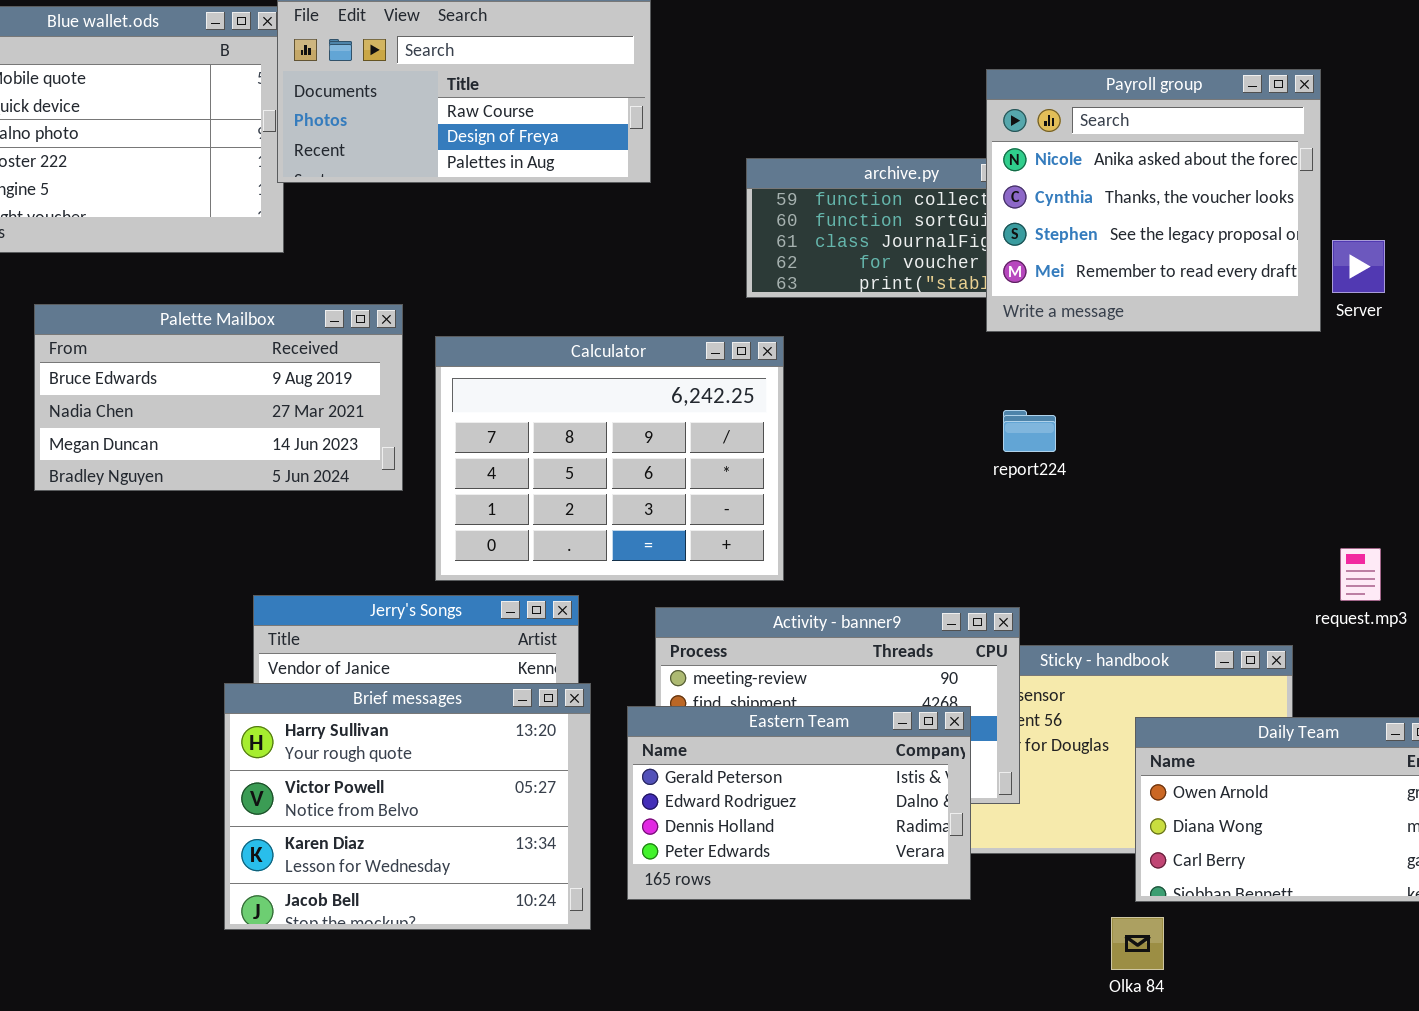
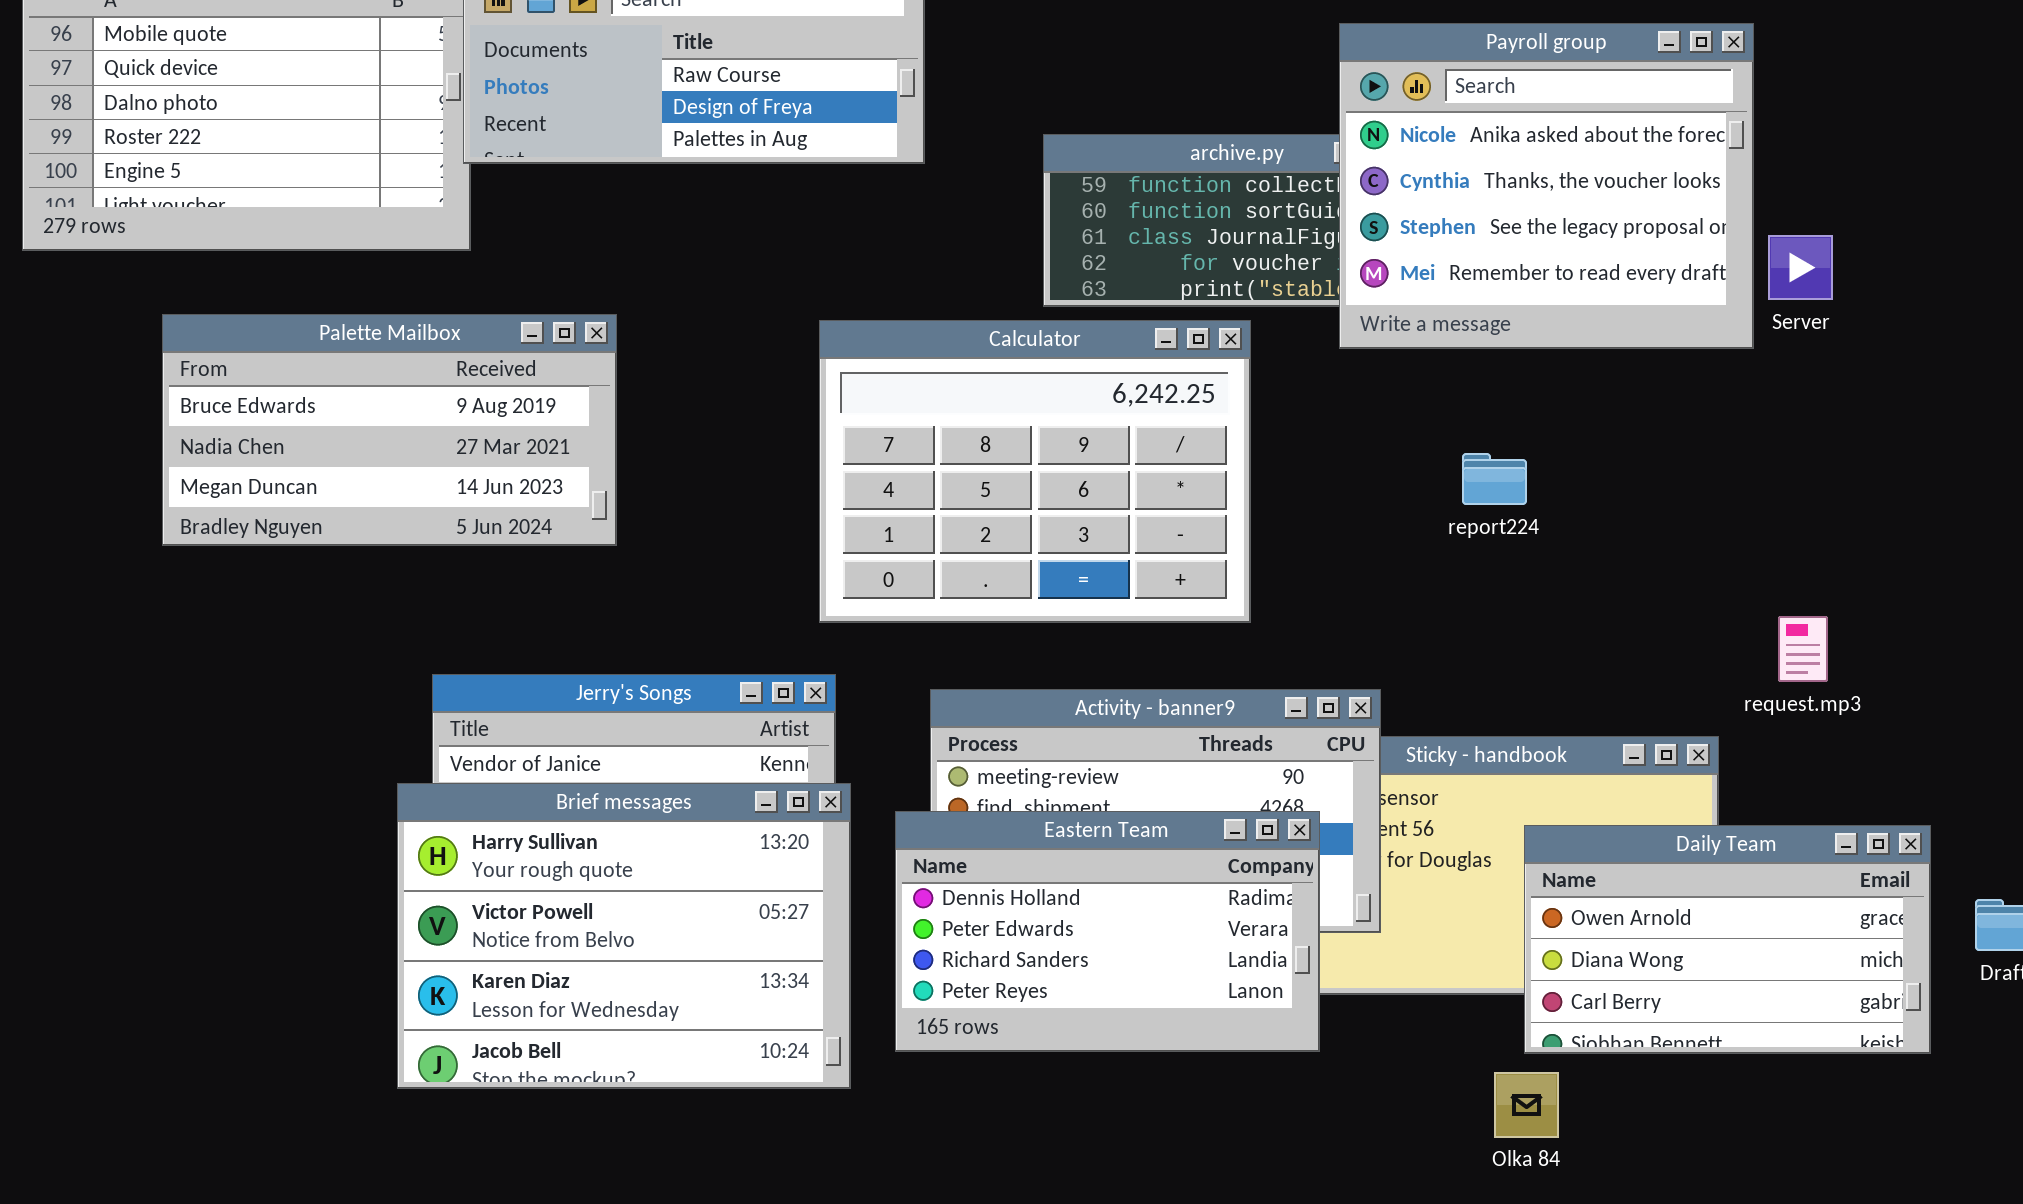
Calculator: [435,336,784,581] -> [819,320,1251,623], moved
report224: [1003,410,1056,452] -> [1462,453,1527,505], moved
Eastern Team: [627,706,971,900] -> [895,811,1320,1052], scrolled down 2 rows

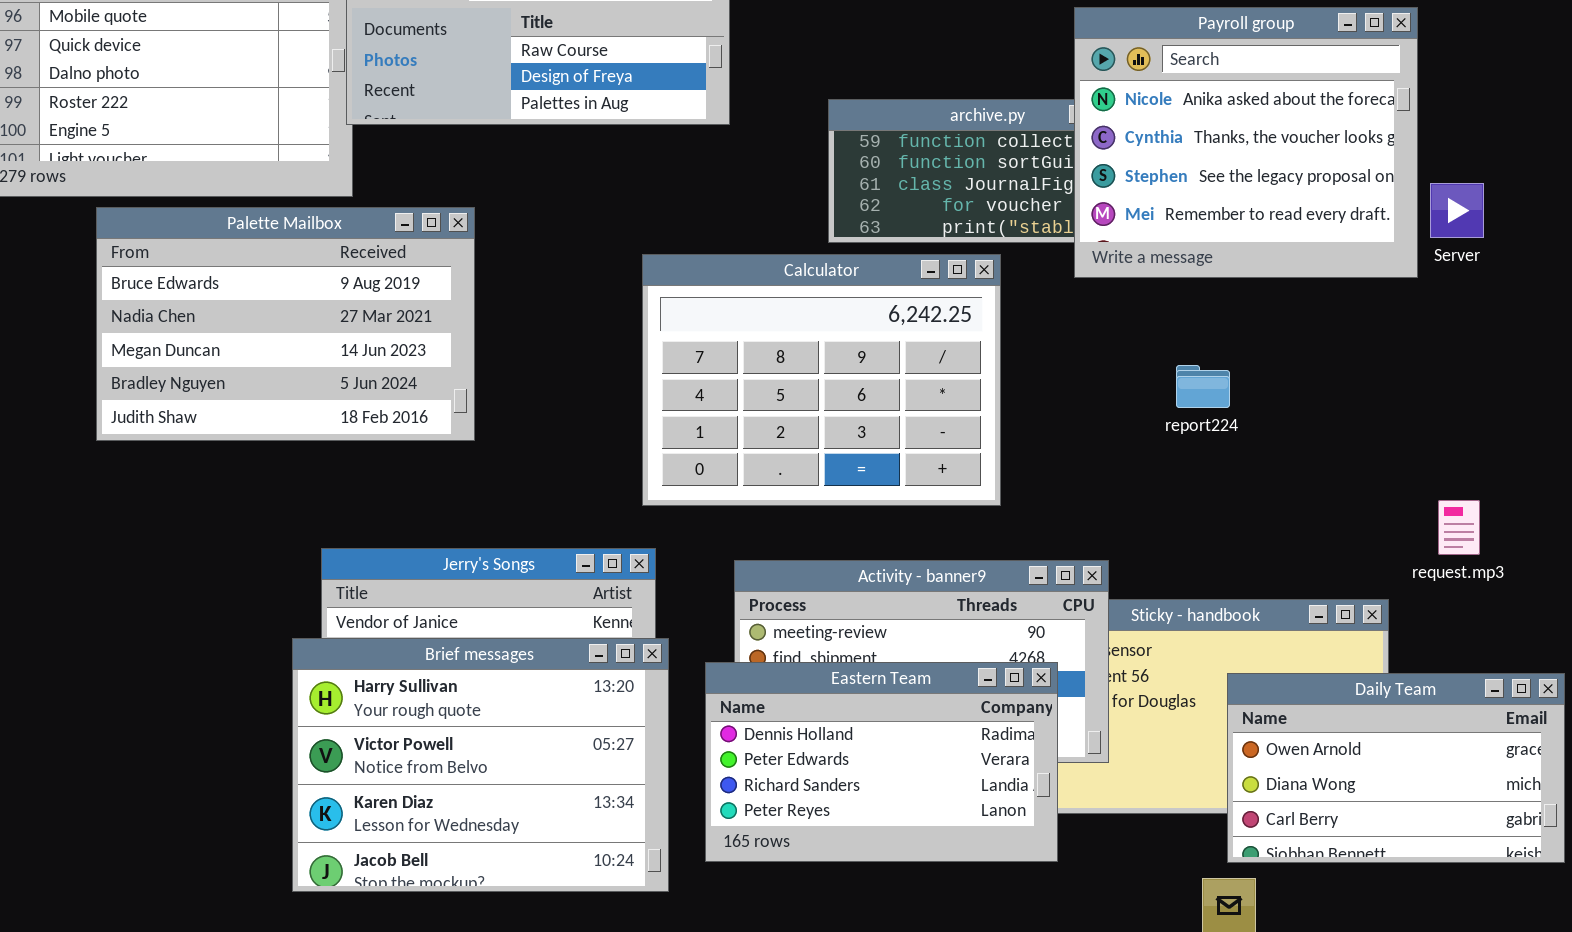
Palette Mailbox: [162,314,617,546] -> [96,207,475,441], resized

